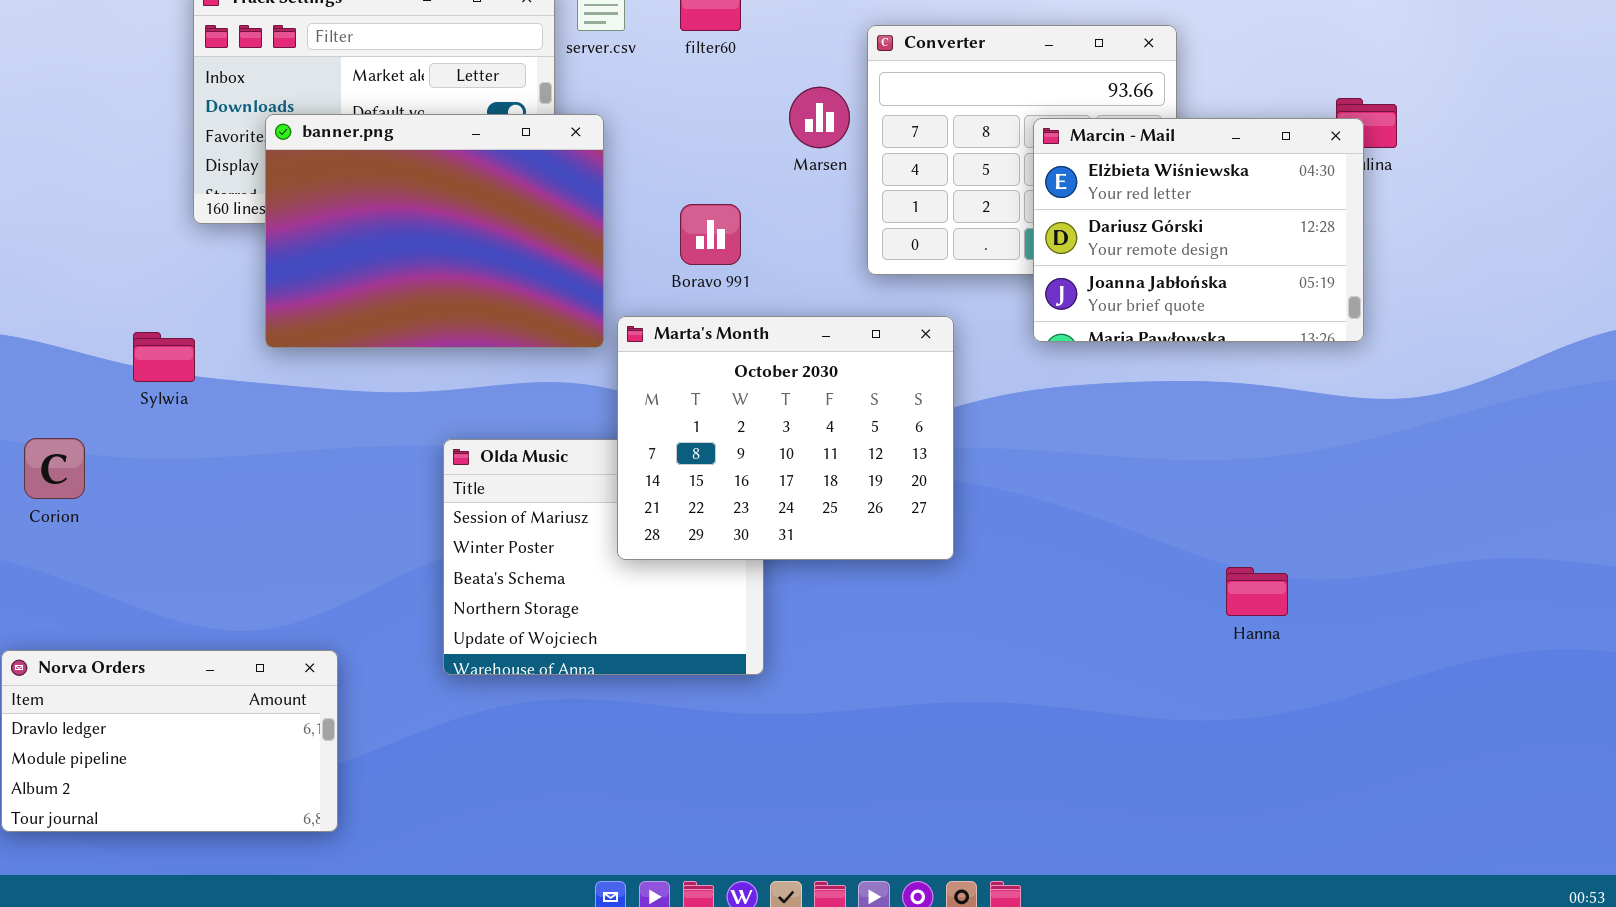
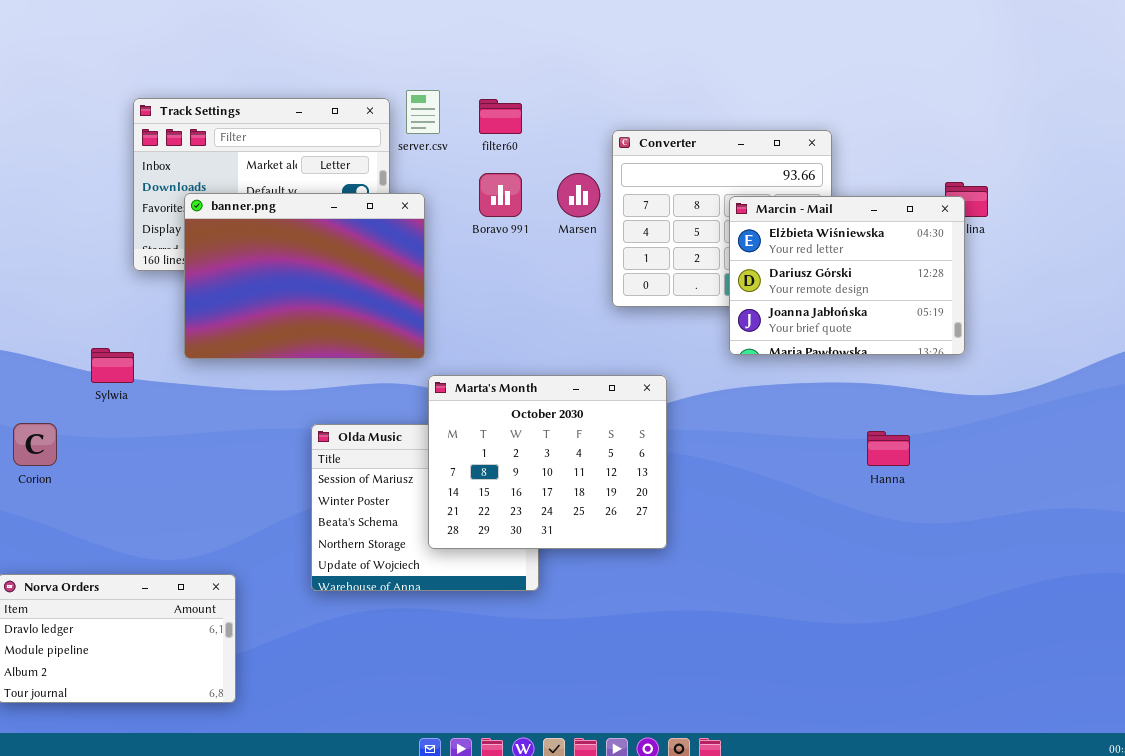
Boravo 991: [680,204,741,265] -> [479,173,522,217], moved
Marta's Month: [617,316,954,560] -> [428,375,667,549], moved
Hanna: [1226,567,1288,616] -> [867,431,910,466], moved

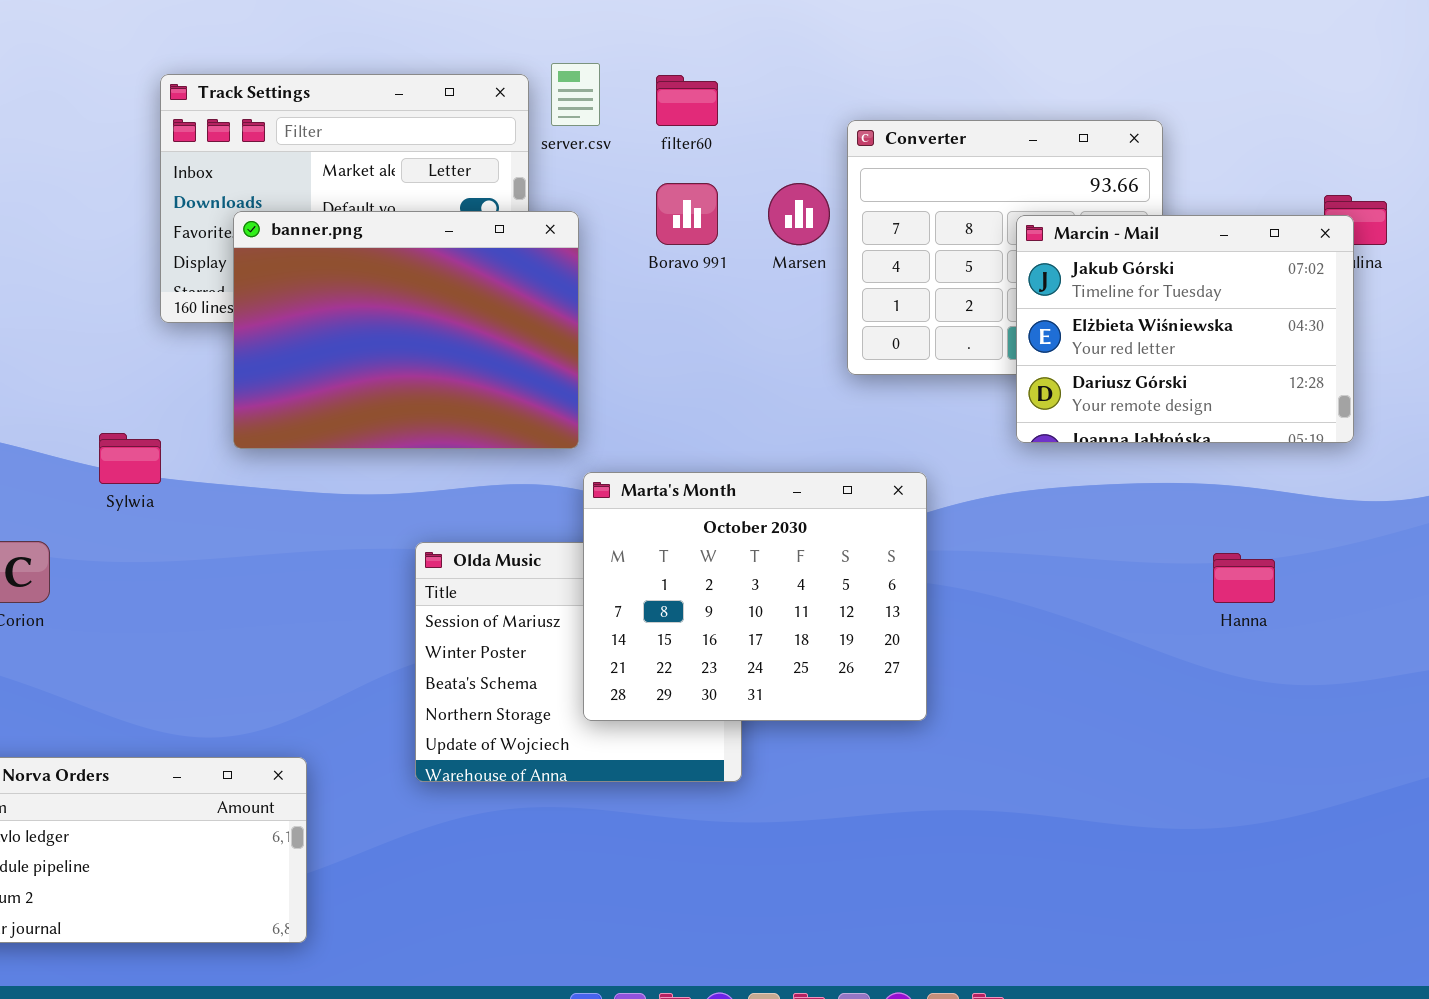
Marcin - Mail: [729,196,965,355] -> [1016,215,1354,443], scrolled up 1 row

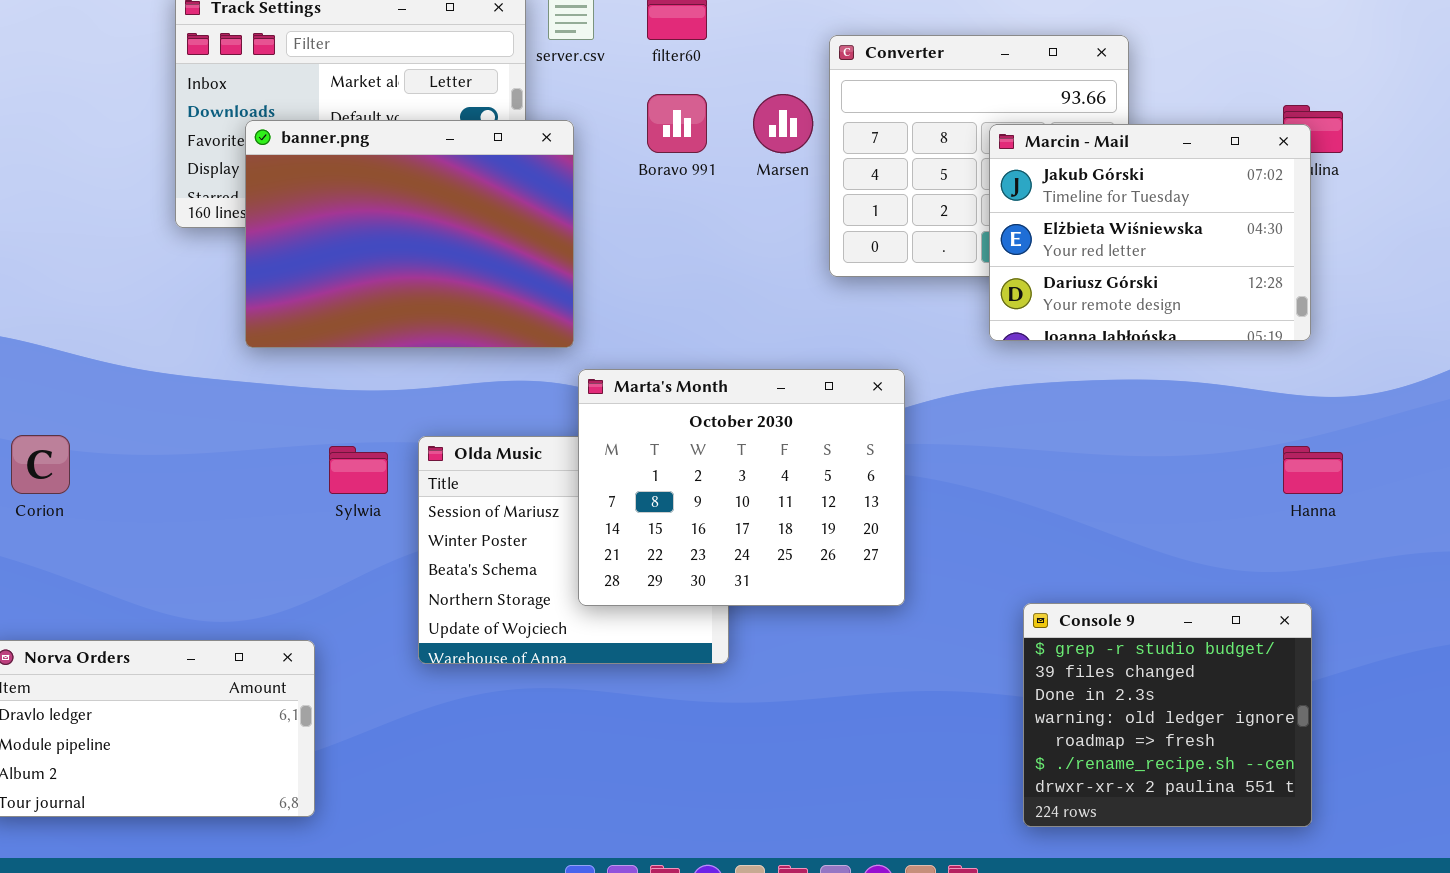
Sylwia: [99,433,161,484] -> [329,446,388,494], moved
Hanna: [1213,553,1275,603] -> [1283,446,1343,494], moved
Console 9: none -> [1023,603,1312,827], opened

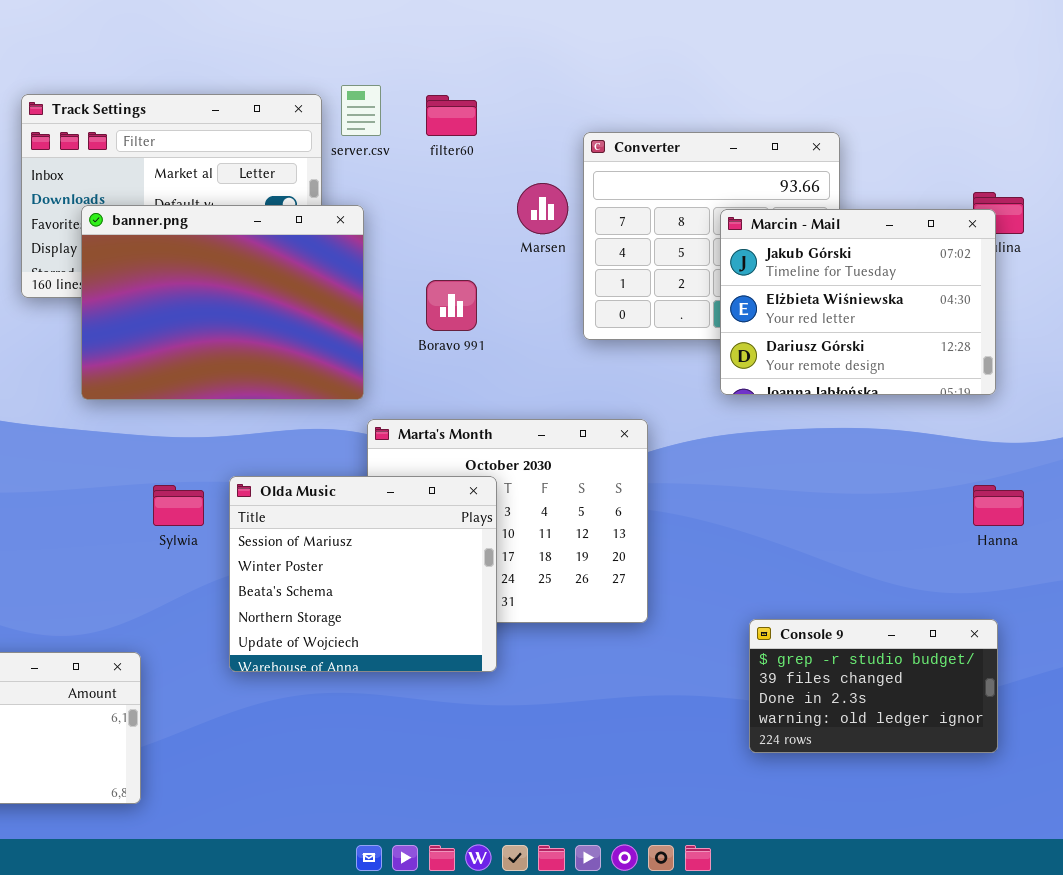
Boravo 991: [647,94,707,153] -> [426,280,477,331], moved
Olda Music: [418,436,729,664] -> [229,476,497,672], raised
Console 9: [1023,603,1312,827] -> [749,619,998,753], resized

